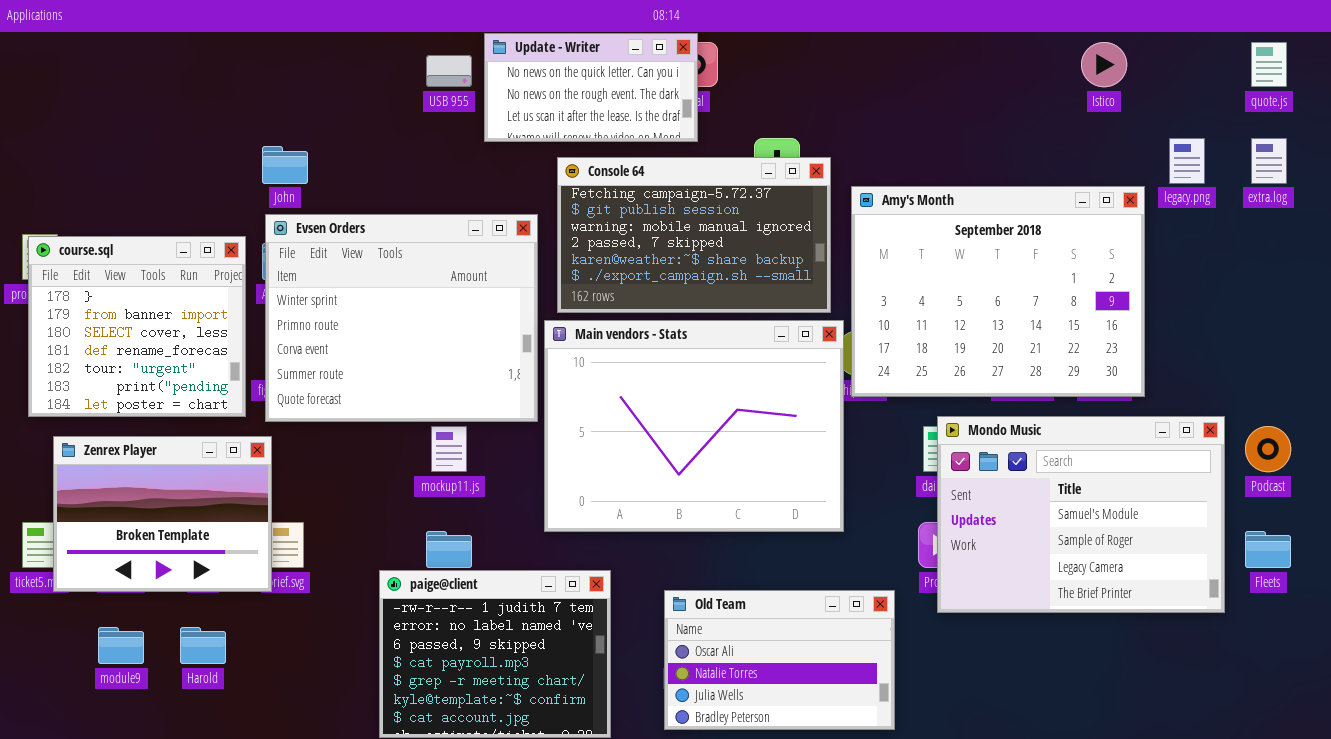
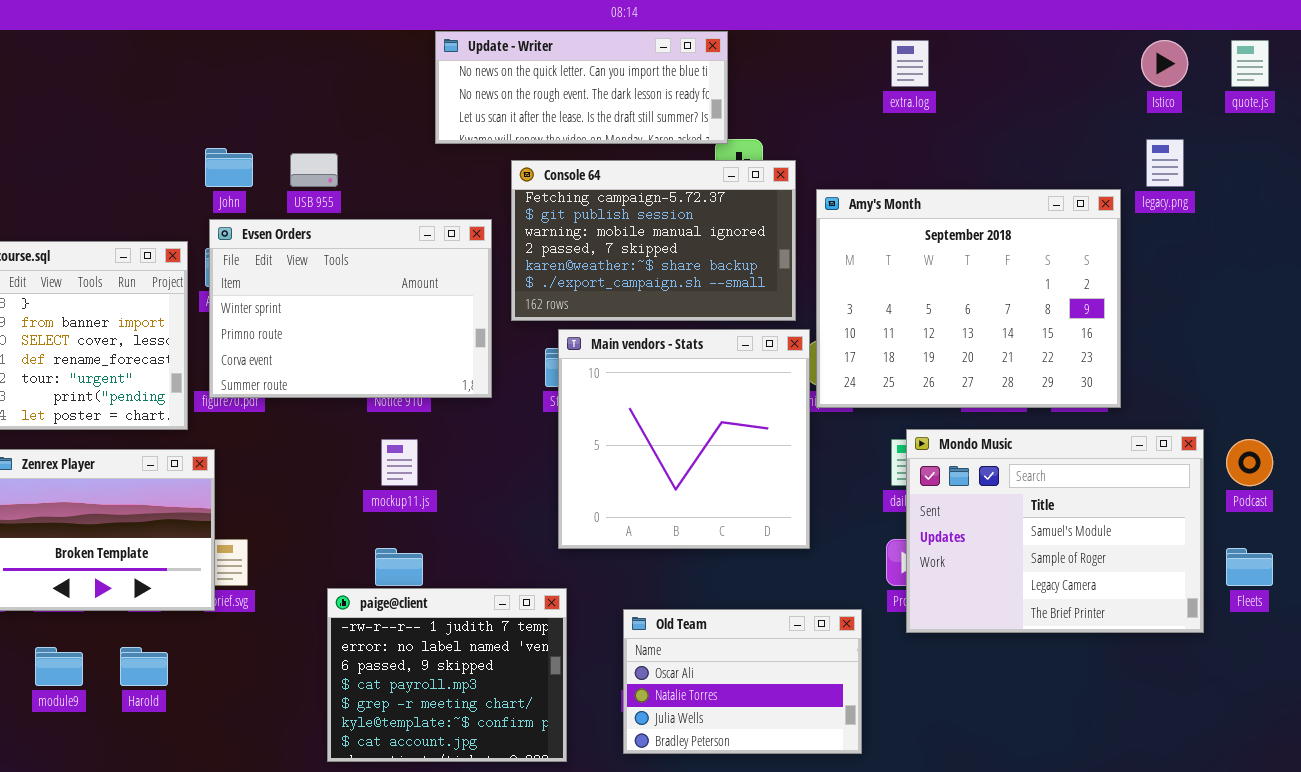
Update - Writer: [484,33,698,142] -> [435,31,728,144], resized
Istico: [1081,42,1127,87] -> [1141,40,1188,87], moved
USB 955: [426,55,472,87] -> [290,153,338,187], moved
extra.log: [1251,138,1287,184] -> [891,40,929,87], moved
Evsen Orders: [265,214,538,422] -> [209,219,492,398], resized
Main vendors - Stats: [544,320,844,532] -> [558,329,810,549], resized

